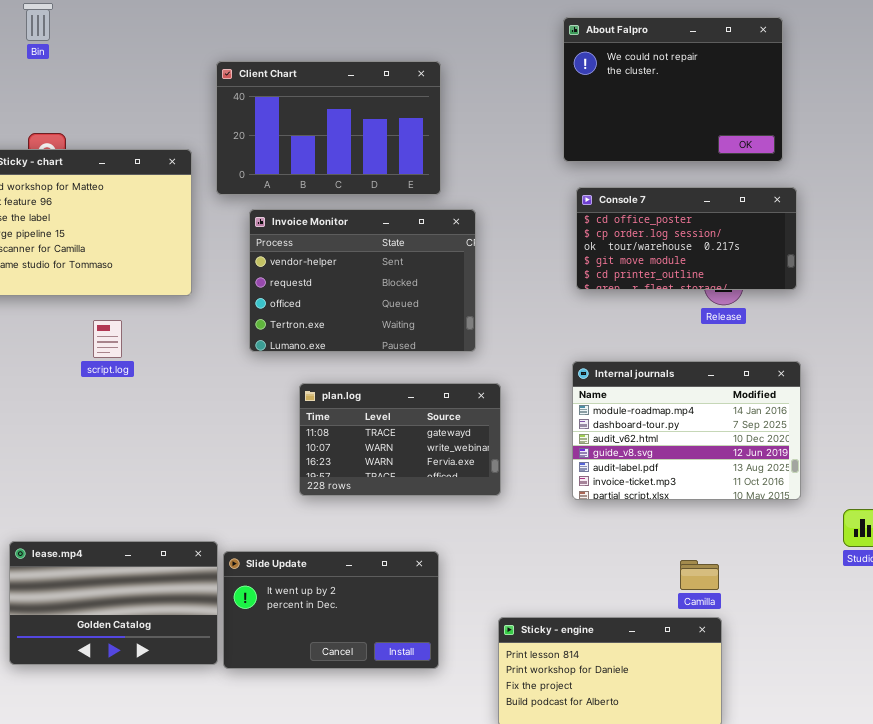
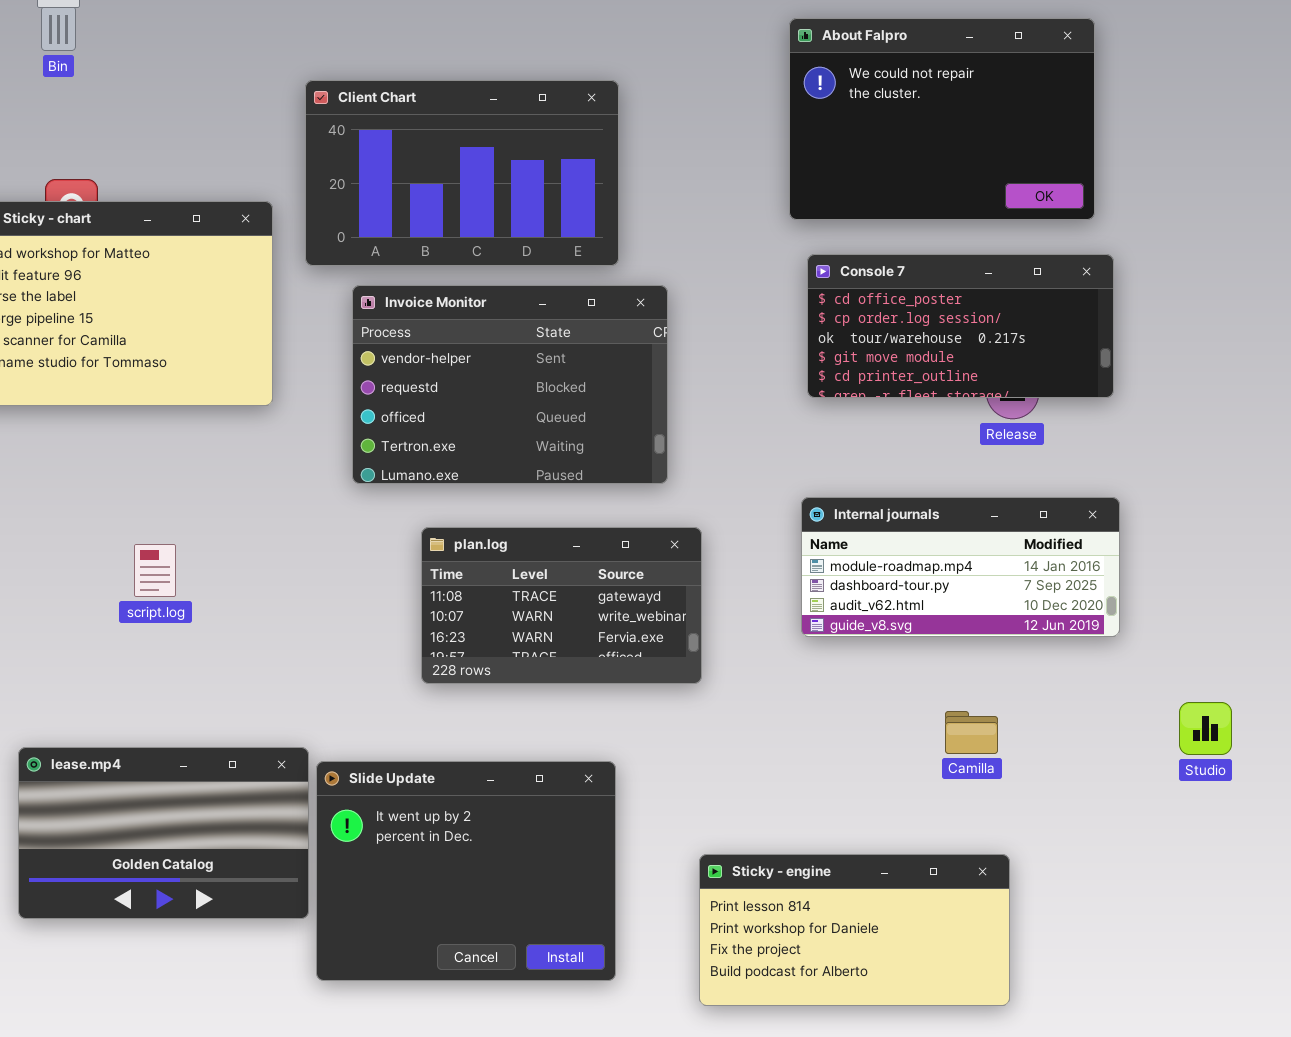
script.log: [93,320,122,358] -> [134,544,176,597], moved
Internal journals: [572,361,801,500] -> [801,497,1120,637], resized
Slide Update: [223,551,439,669] -> [316,761,616,981], resized
Camilla: [680,560,719,590] -> [945,711,998,754], moved

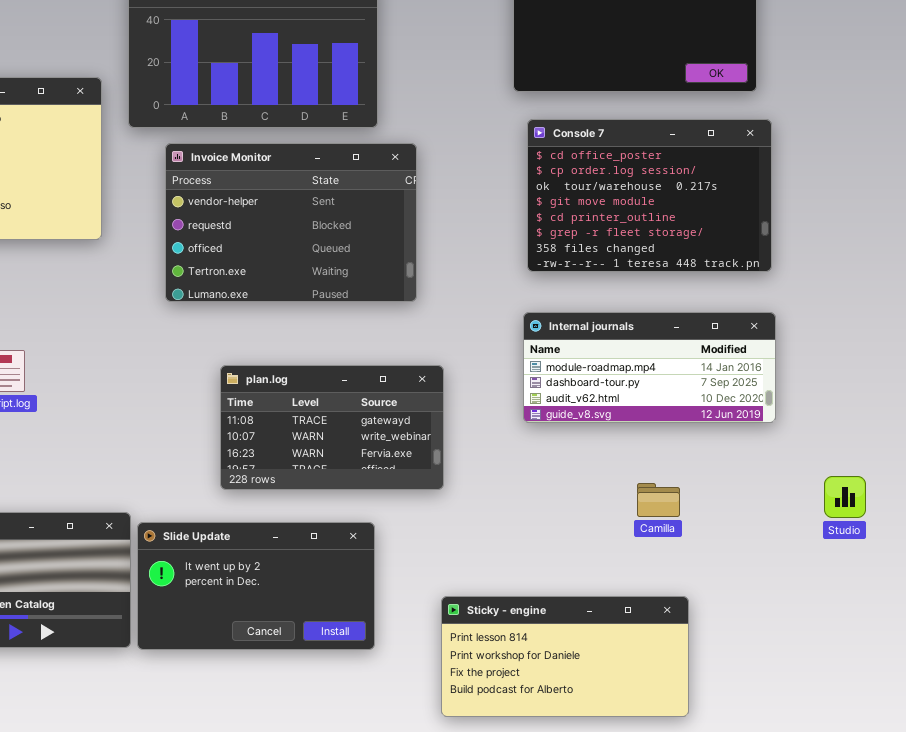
Console 7: [807,254,1114,398] -> [527,119,772,272], resized
plan.log: [421,527,702,684] -> [220,365,444,490], moved
Slide Update: [316,761,616,981] -> [137,522,375,650], resized

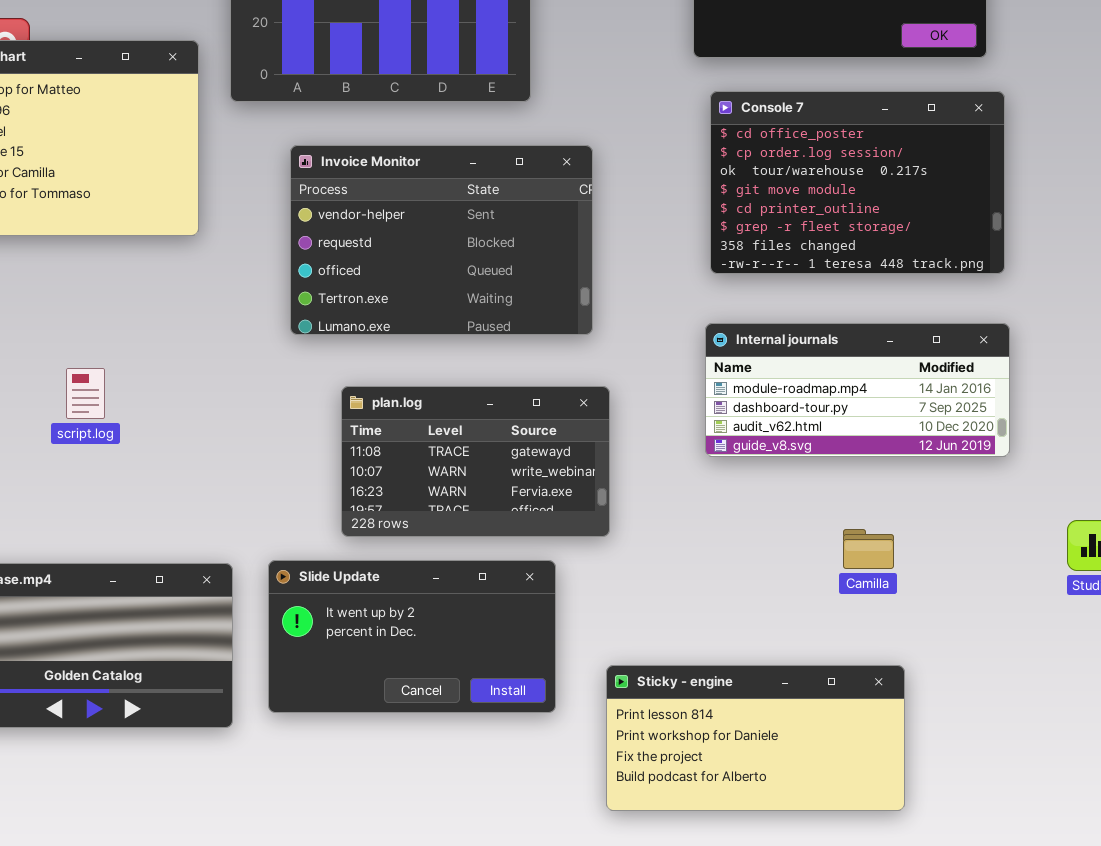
Invoice Monitor: [165,143,417,302] -> [290,145,593,335], moved
Slide Update: [137,522,375,650] -> [268,560,556,713], moved

